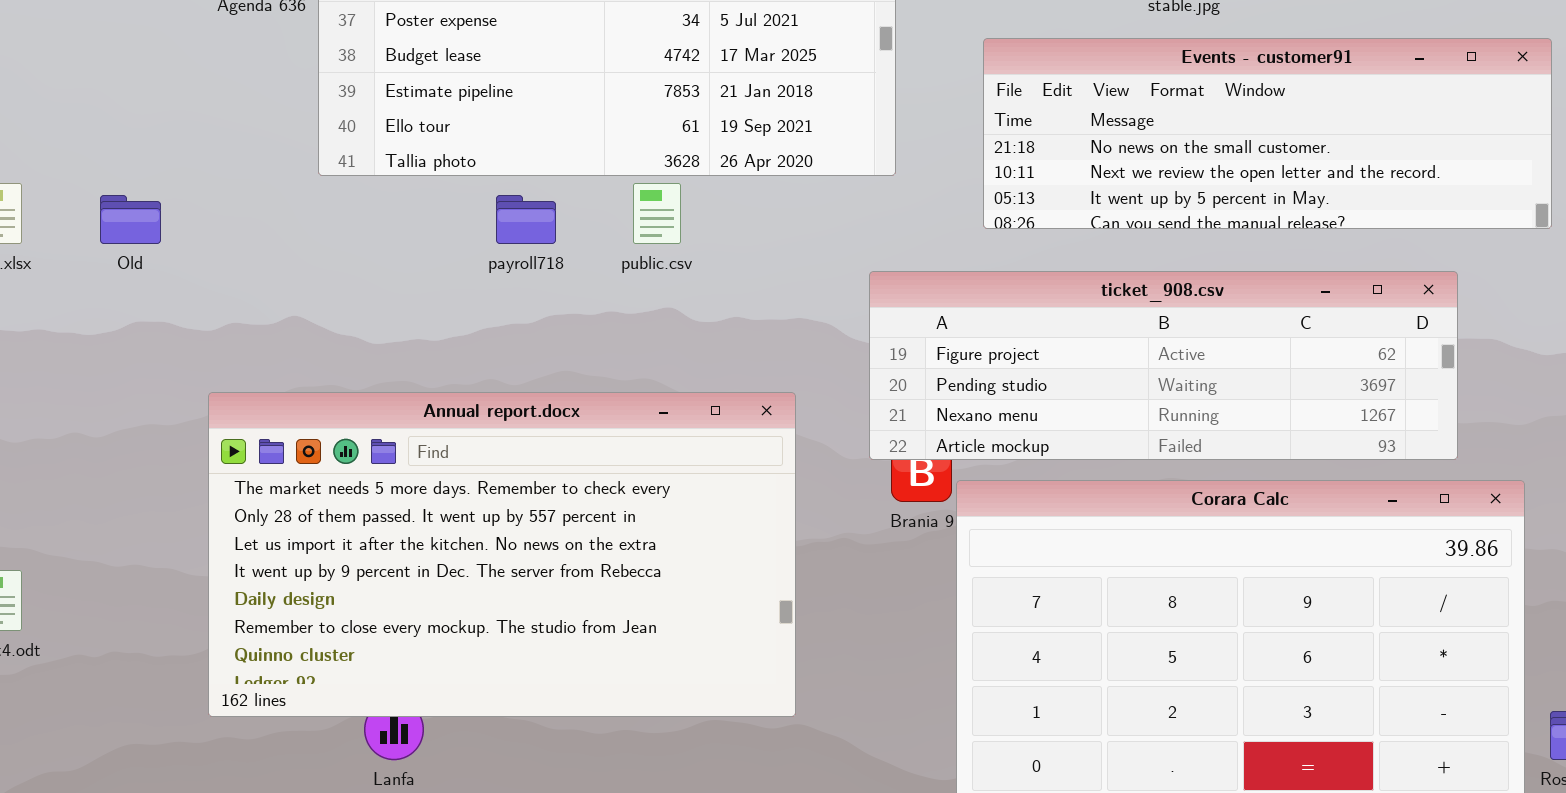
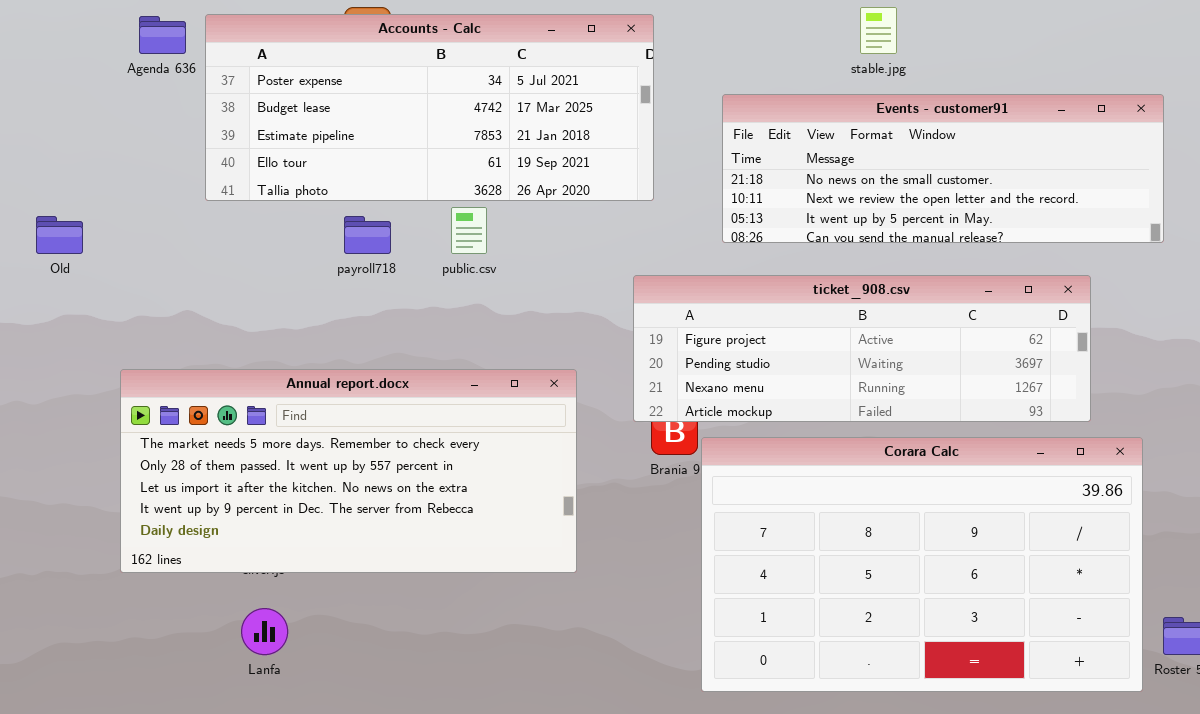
Annual report.docx: [208,392,796,717] -> [120,369,577,573], resized

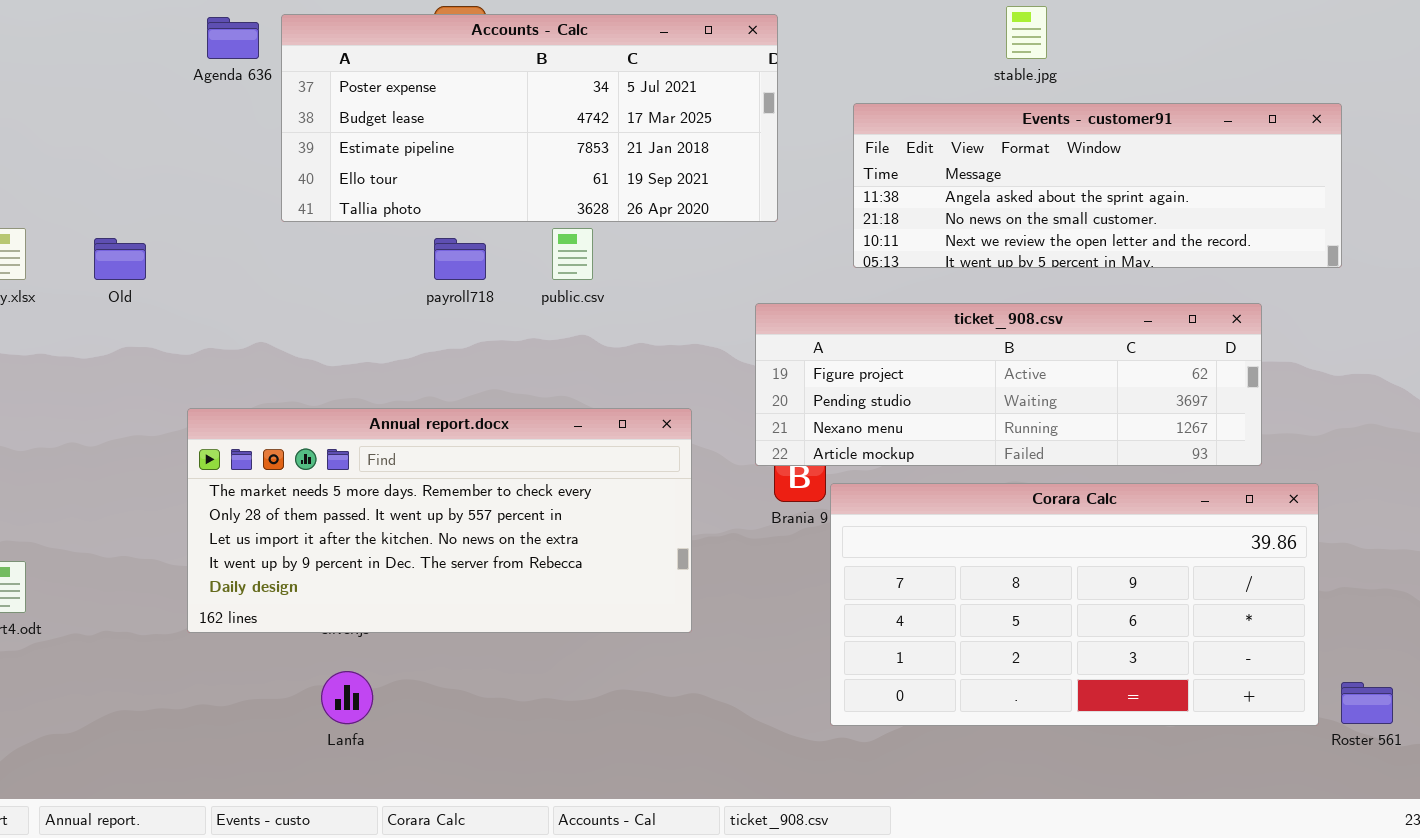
Events - customer91: [722,94,1164,243] -> [853,103,1342,268], scrolled up 1 row
Corara Calc: [701,437,1143,692] -> [830,483,1319,726], resized

